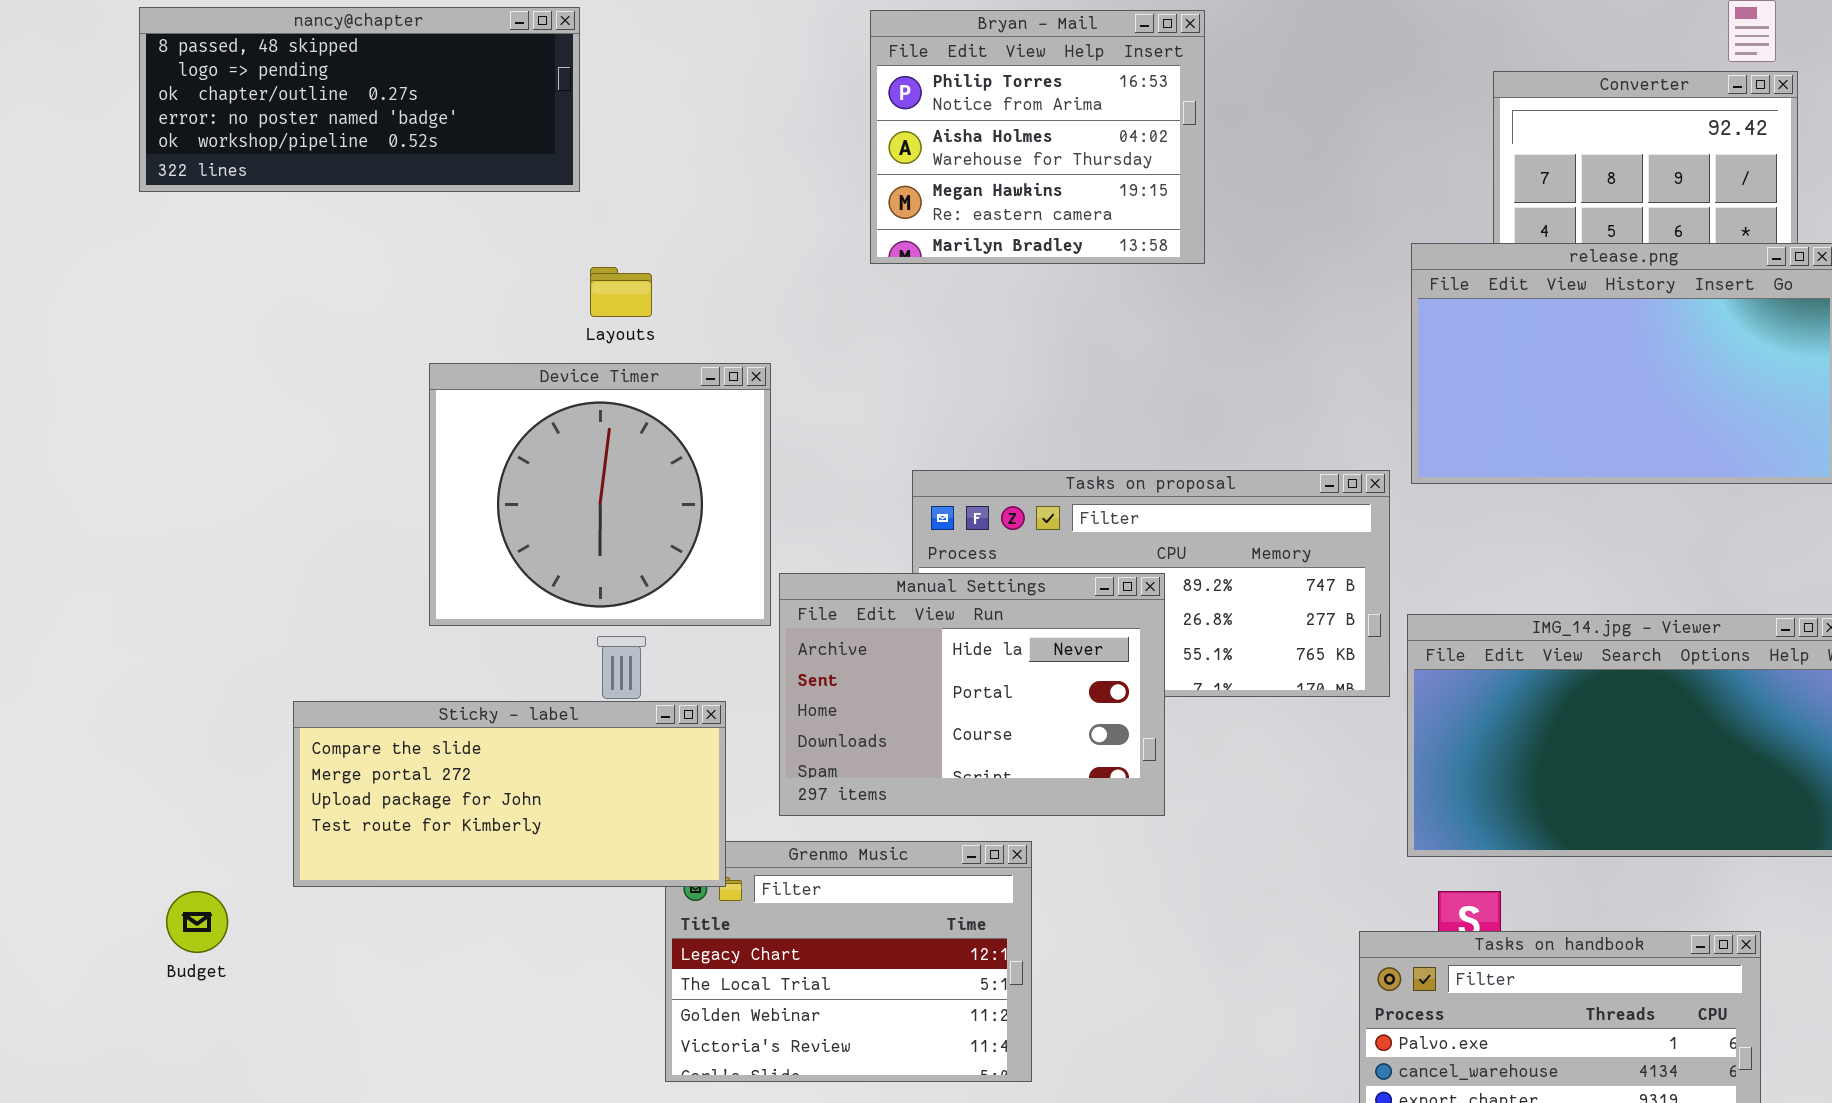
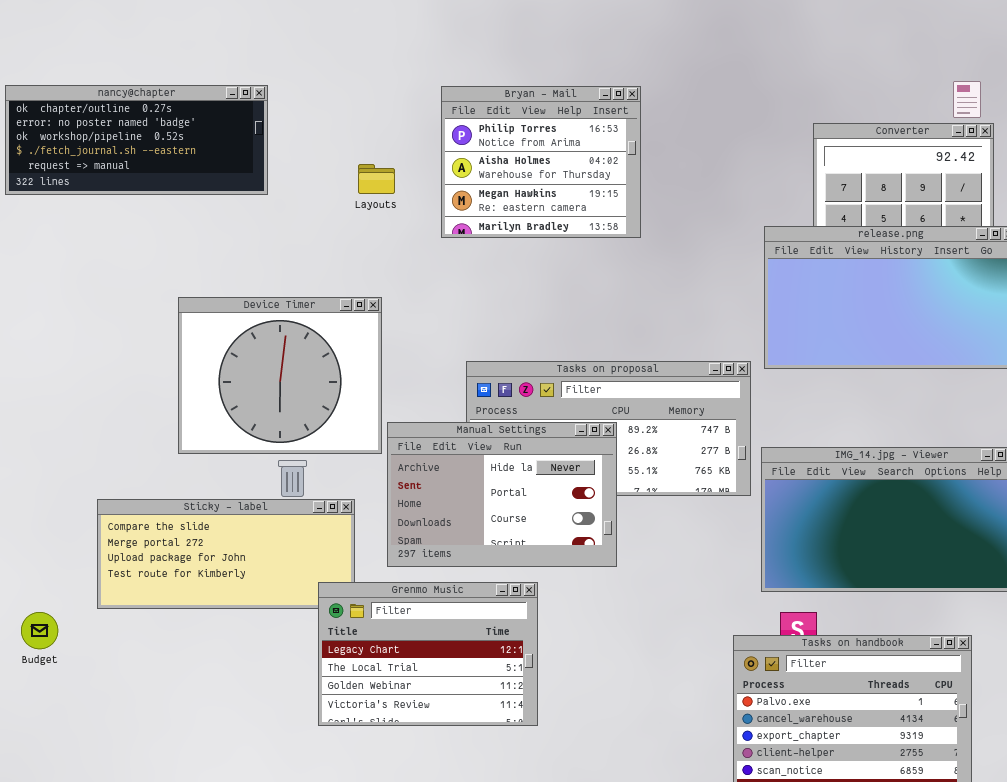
nancy@chapter: [139,7,580,192] -> [5,85,268,195], scrolled down 2 rows
Layouts: [590,267,652,317] -> [358,164,395,194], moved
Grenmo Music: [665,841,1032,1082] -> [318,582,538,726], raised

